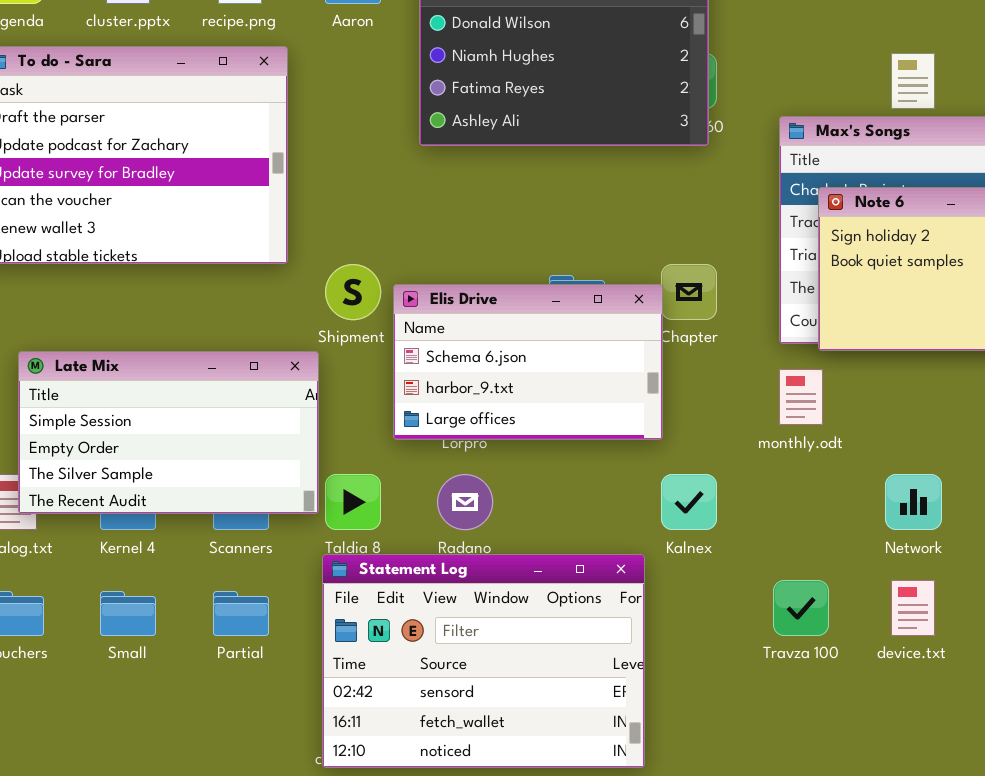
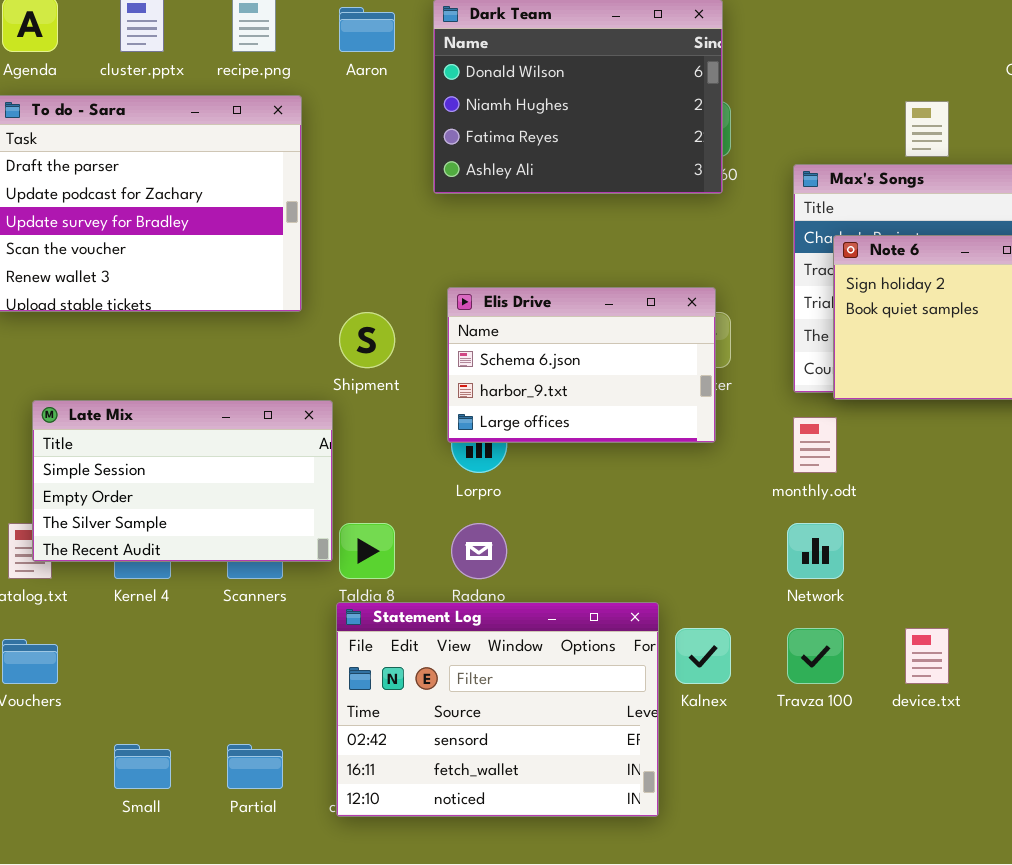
Elis Drive: [393,284,663,440] -> [447,287,716,443], moved
Kalnex: [661,474,717,530] -> [675,628,731,684], moved
Network: [885,474,942,530] -> [787,523,844,579], moved
Small: [100,591,156,636] -> [114,744,171,789], moved
Partial: [213,591,269,636] -> [227,744,283,789], moved

